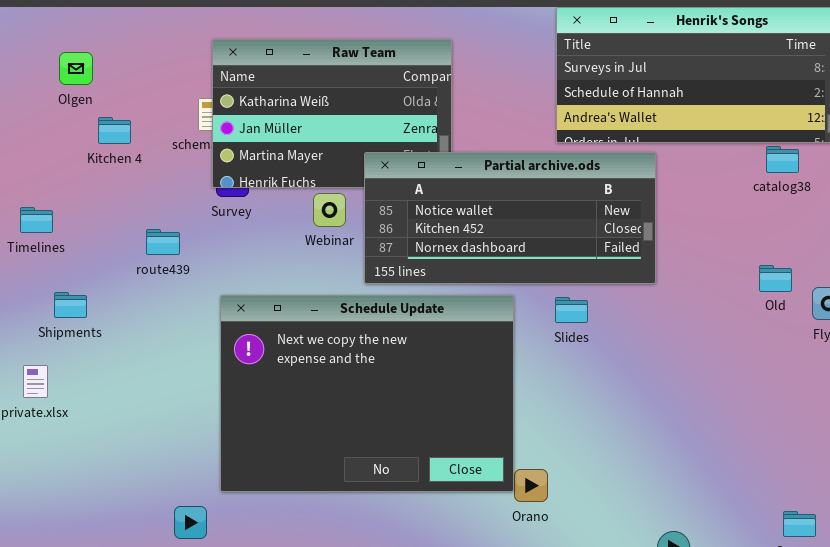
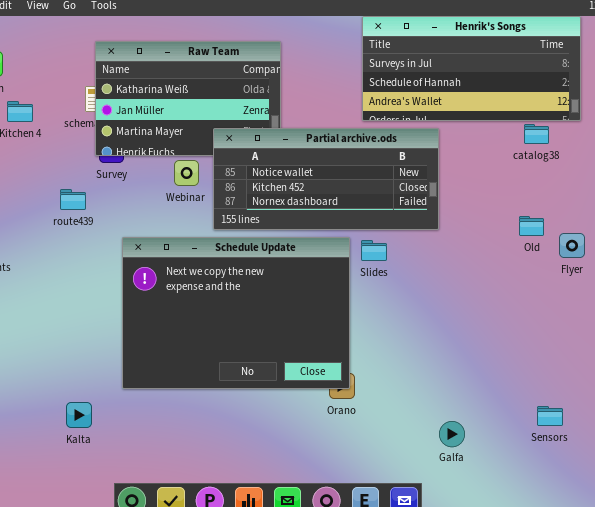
route439: [146,229,180,255] -> [60,189,86,210], moved
Schedule Update: [220,295,514,492] -> [122,237,350,389], moved

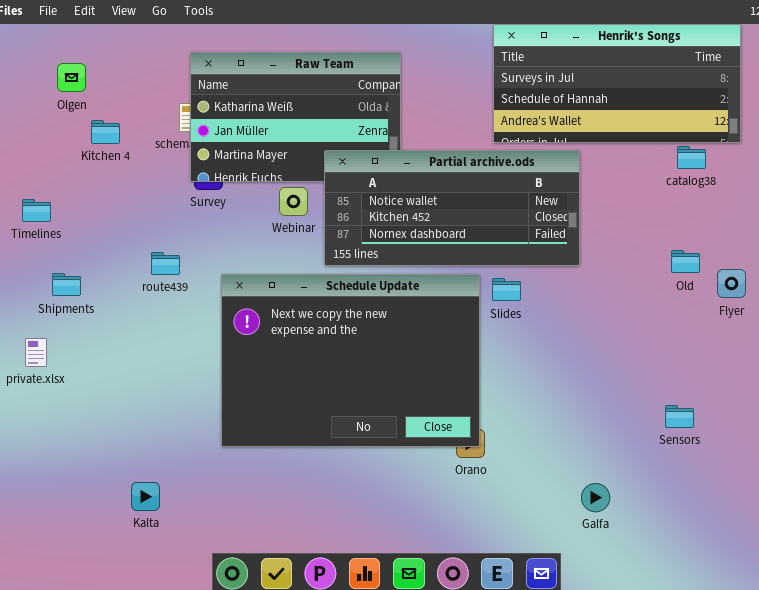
route439: [60,189,86,210] -> [151,252,180,275], moved
Kalta: [66,402,92,428] -> [131,482,160,511], moved
Sensors: [537,406,563,426] -> [665,405,694,428], moved

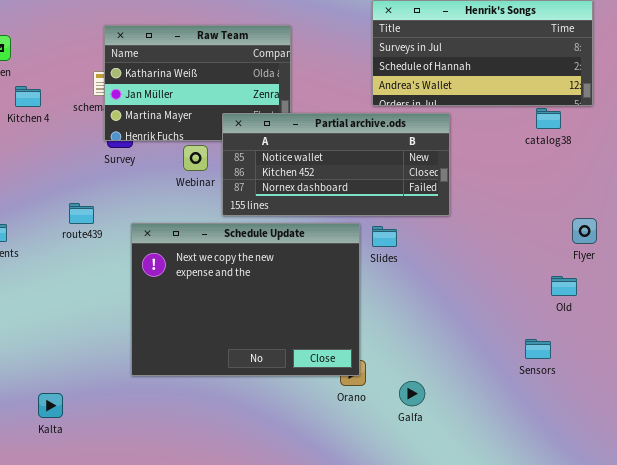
Old: [671,250,700,273] -> [551,276,577,296], moved
Kalta: [131,482,160,511] -> [38,393,63,418], moved
Galfa: [581,483,610,512] -> [399,381,425,406], moved

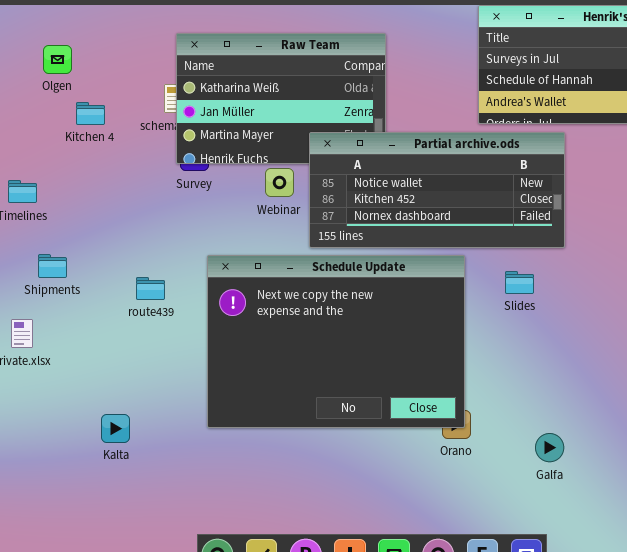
route439: [69,203,94,224] -> [136,277,165,300], moved
Slides: [372,226,397,247] -> [505,271,534,294], moved
Galfa: [399,381,425,406] -> [535,433,564,462], moved
Kalta: [38,393,63,418] -> [101,414,130,443], moved

